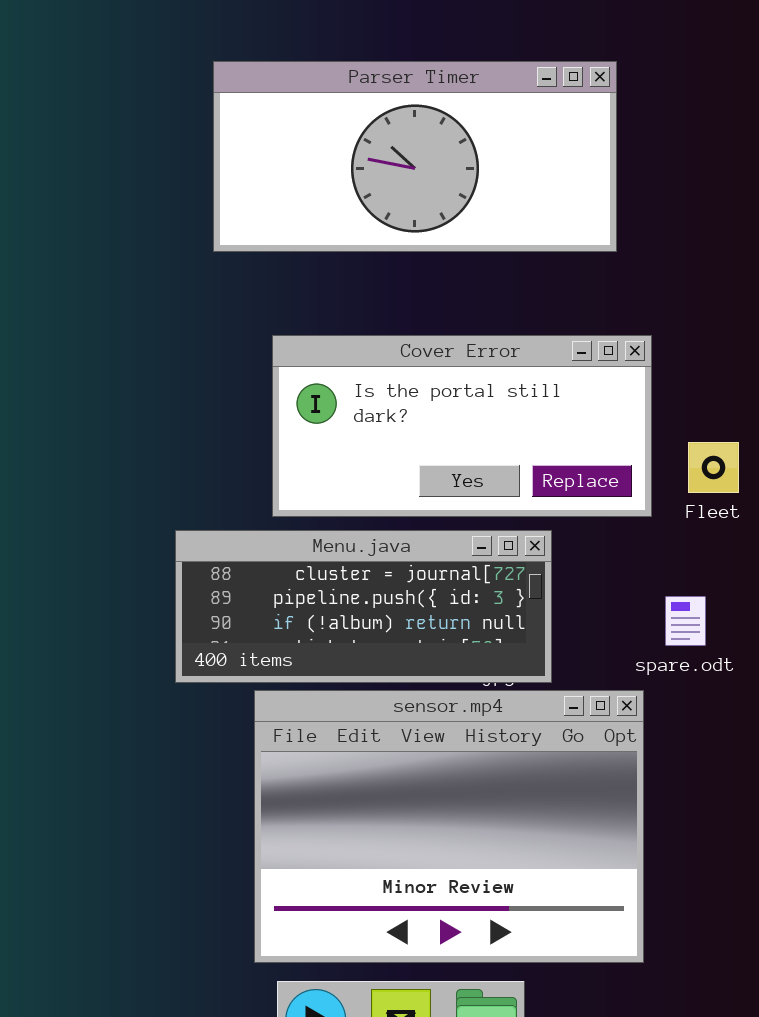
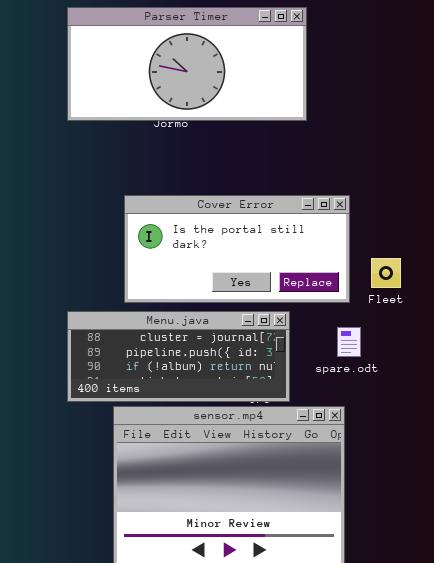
Parser Timer: [213,61,617,252] -> [67,7,307,121], moved
spare.odt: [665,596,706,646] -> [337,327,361,357], moved

